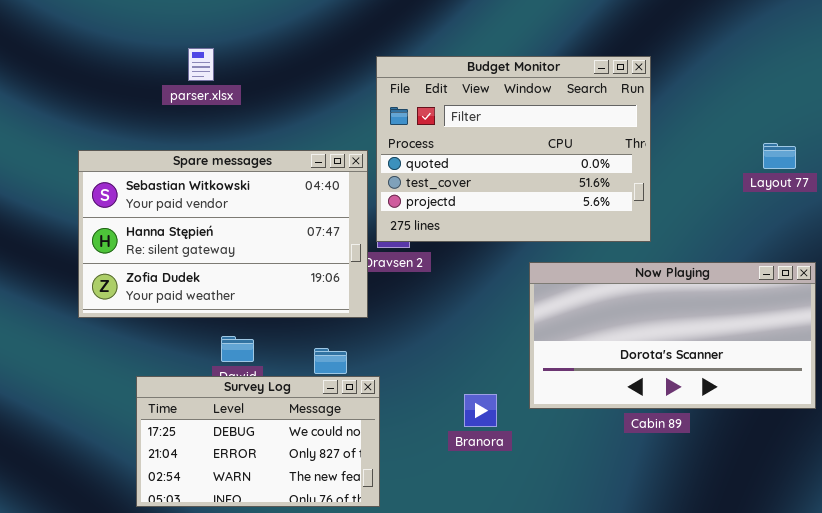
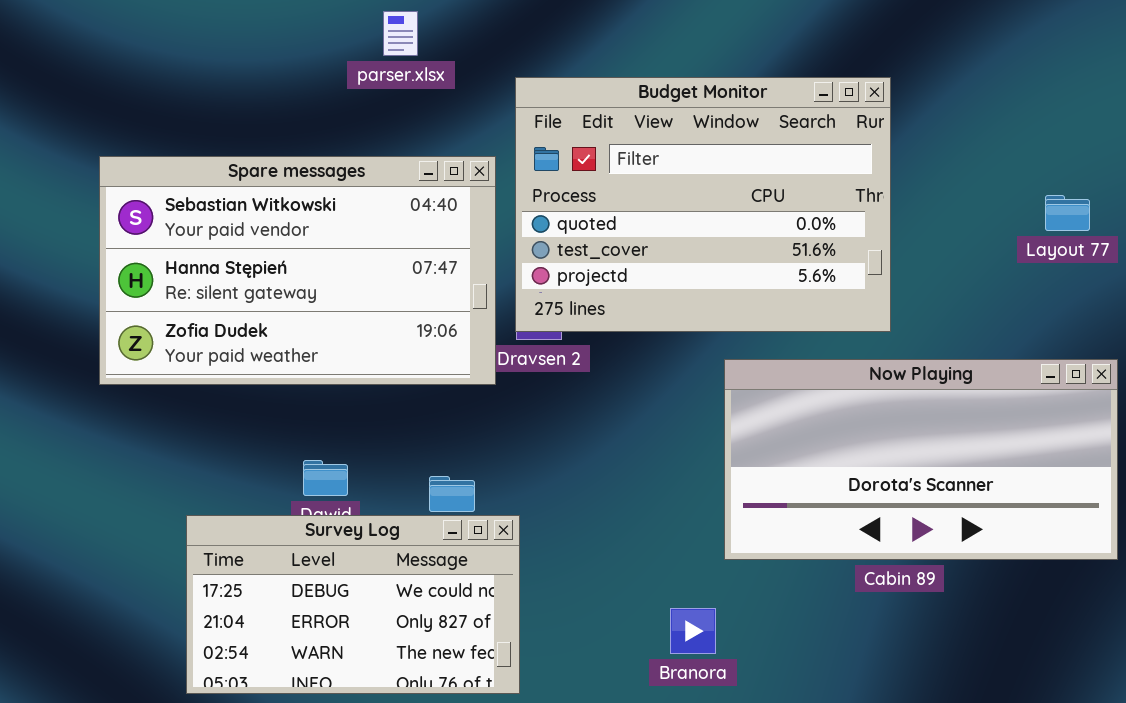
parser.xlsx: [188,48,214,81] -> [383,11,418,56], moved
Spare messages: [78,150,368,318] -> [99,156,496,385], moved
Branora: [464,394,497,427] -> [670,608,716,654], moved

